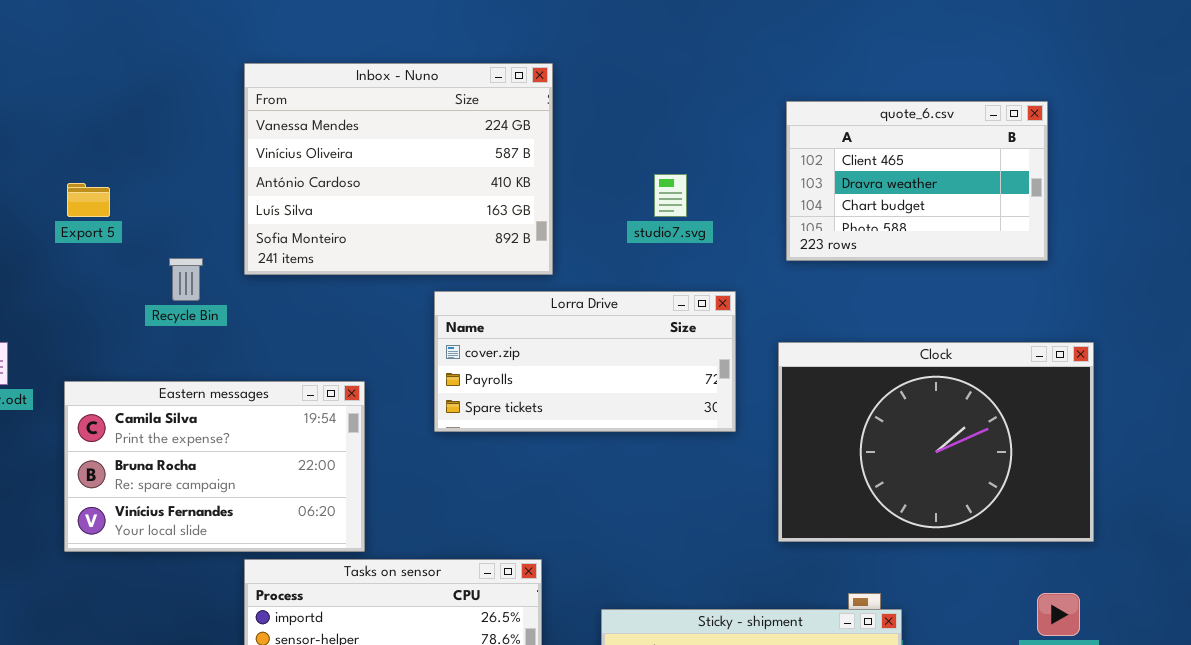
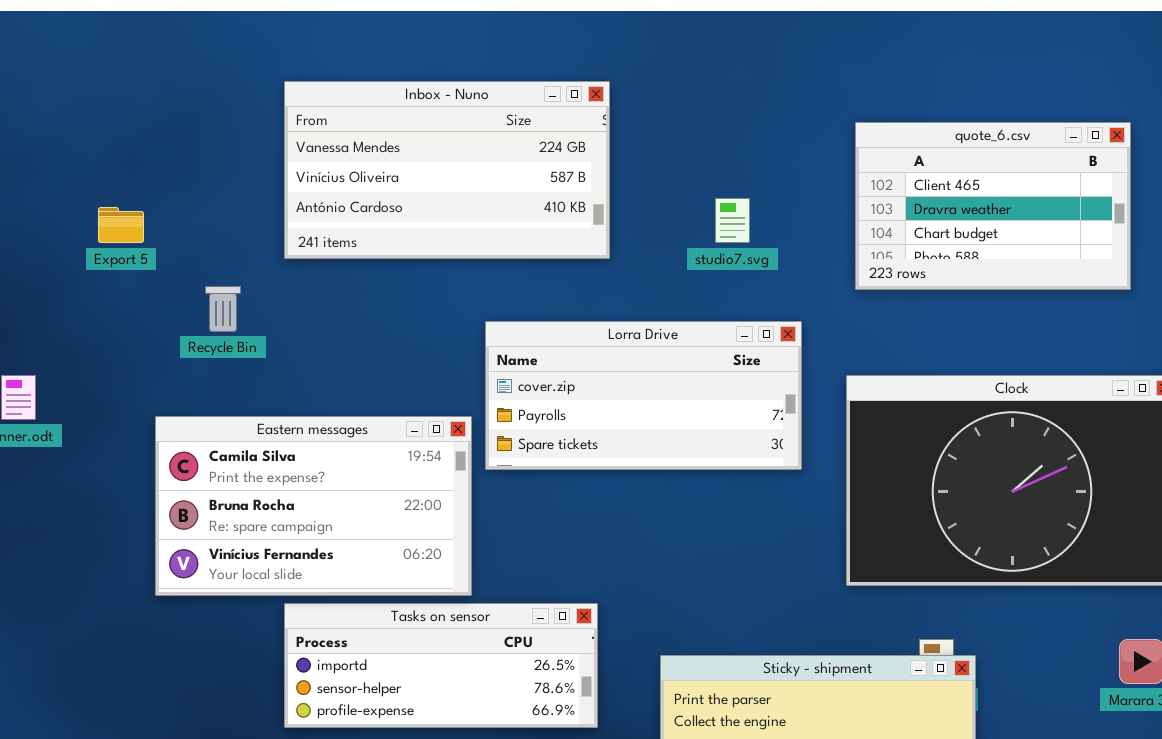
Inbox - Nuno: [244,63,553,275] -> [284,81,610,259], resized
Eastern messages: [64,381,365,552] -> [155,416,472,596], moved

